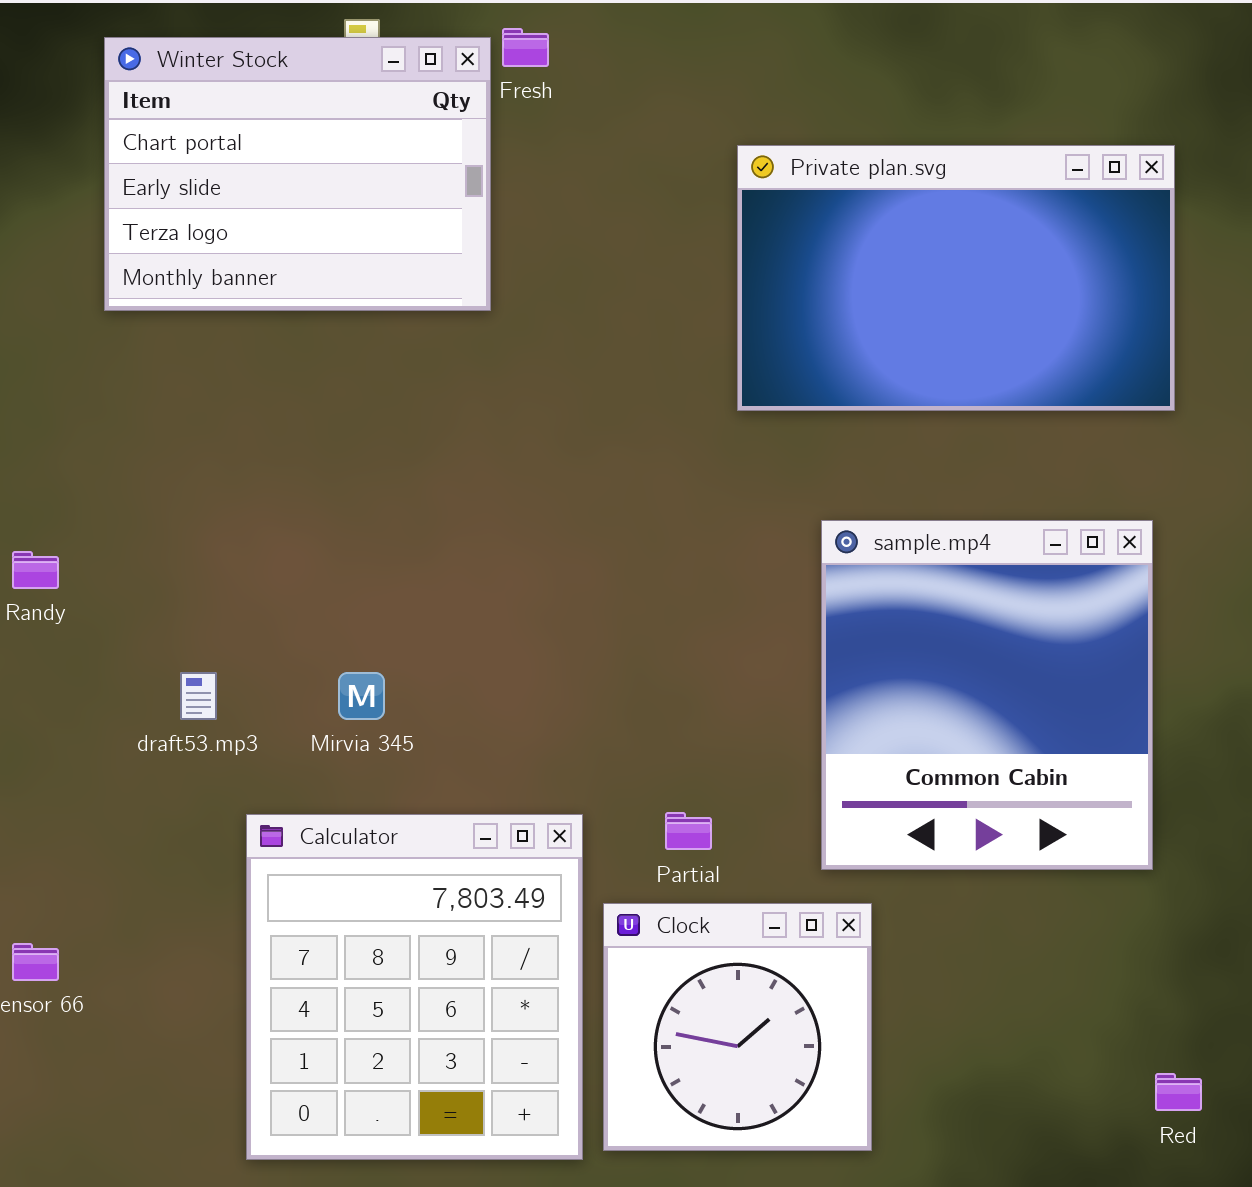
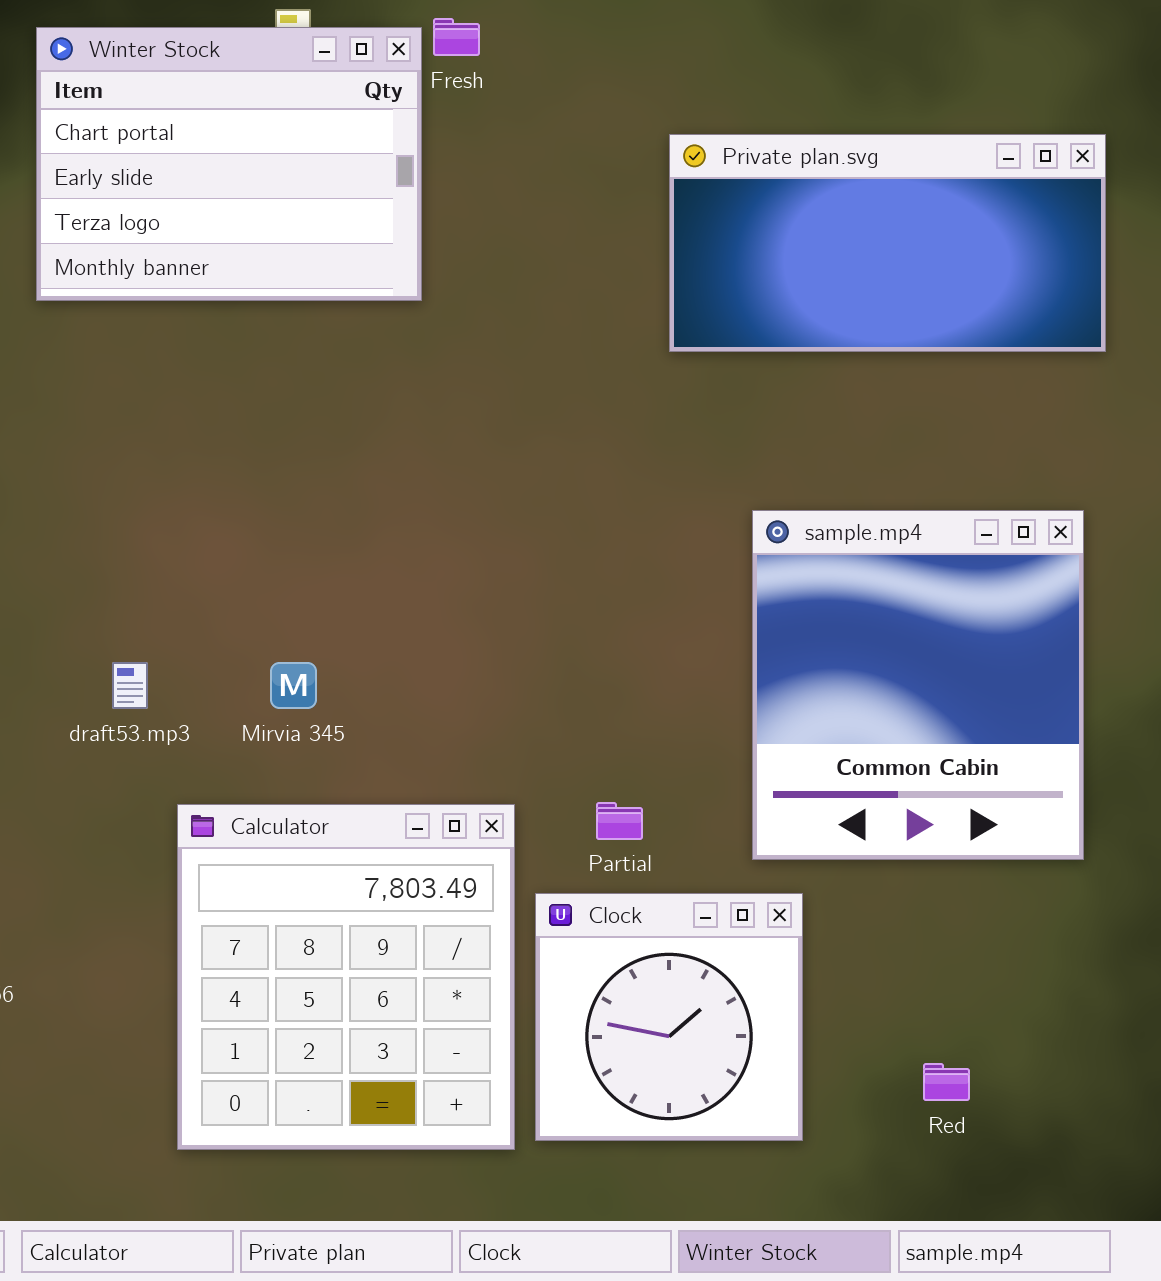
Private plan.svg: [737,145,1175,411] -> [669,134,1106,352], resized
Red: [1155,1073,1202,1111] -> [923,1063,970,1101], moved

